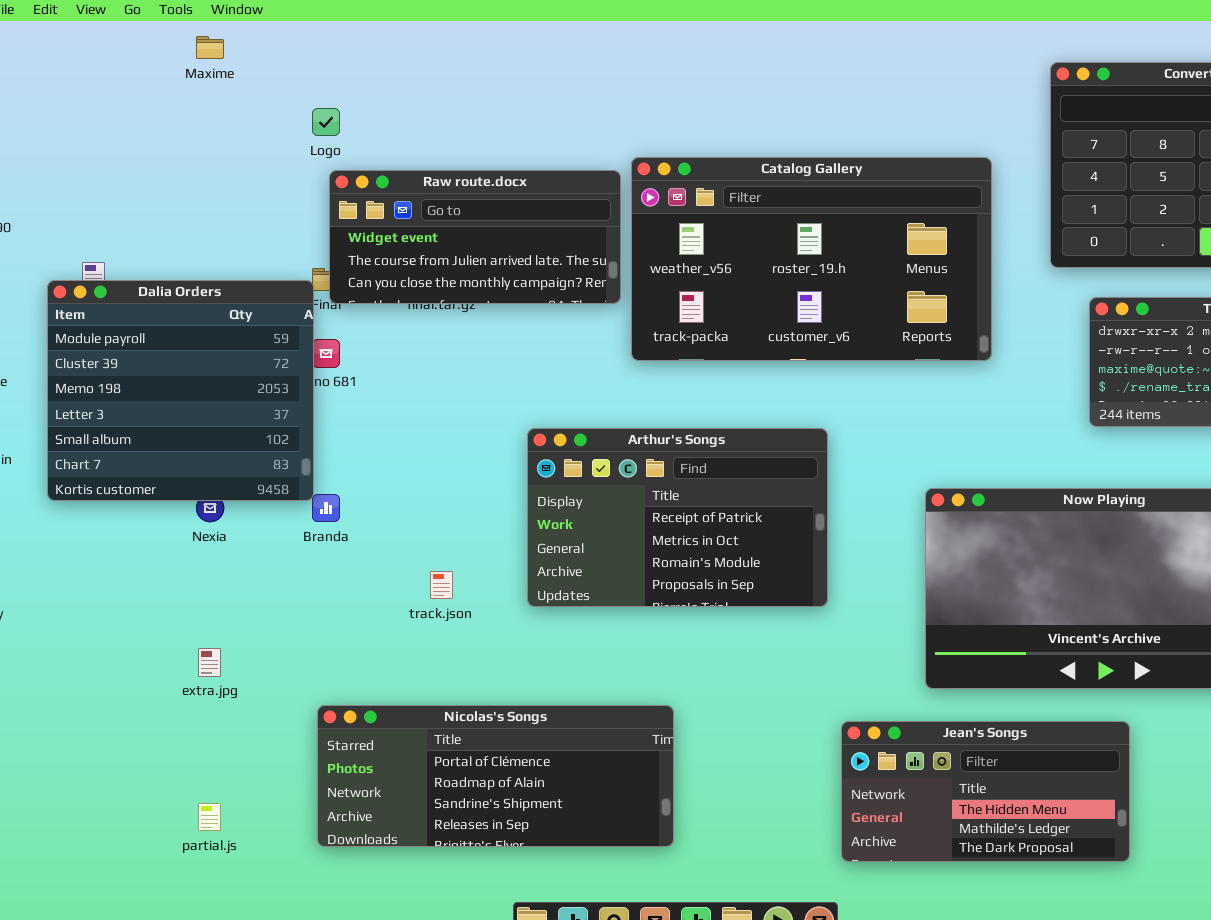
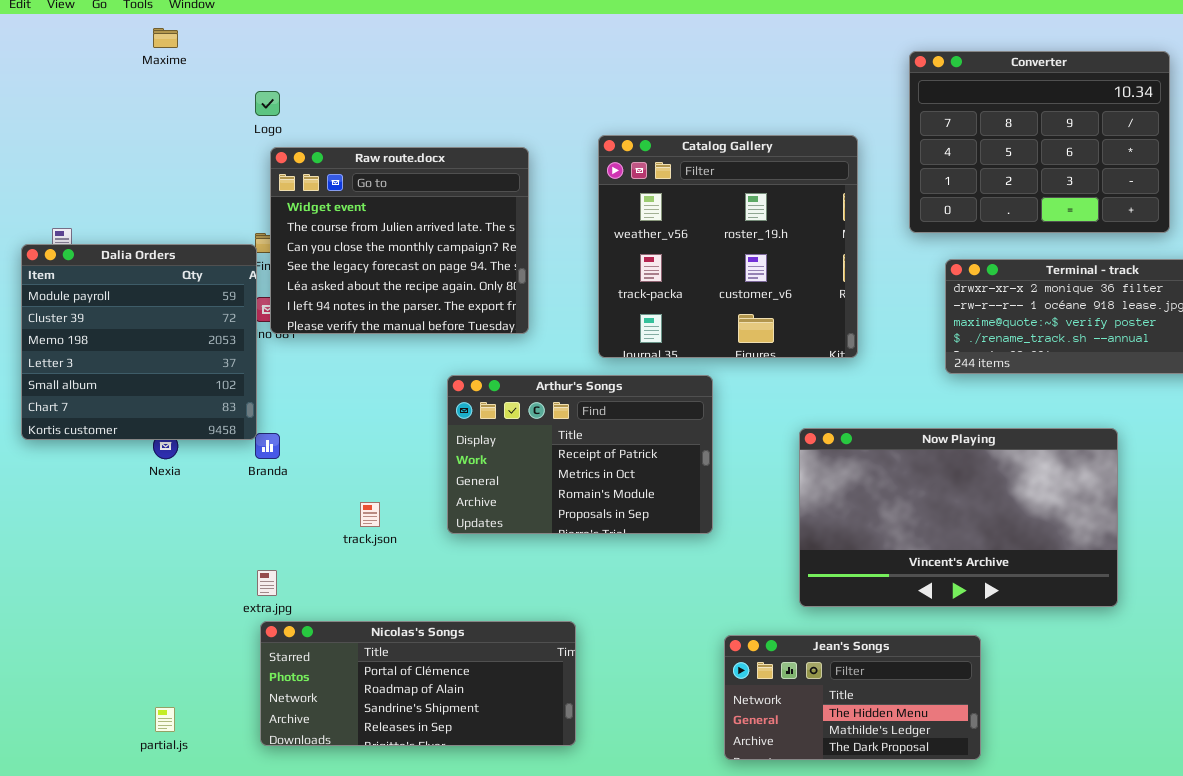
Catalog Gallery: [631,157,992,361] -> [598,135,858,358], resized
Raw route.docx: [329,170,621,304] -> [270,147,529,334], resized
extra.jpg: [198,648,221,677] -> [257,570,277,596], moved

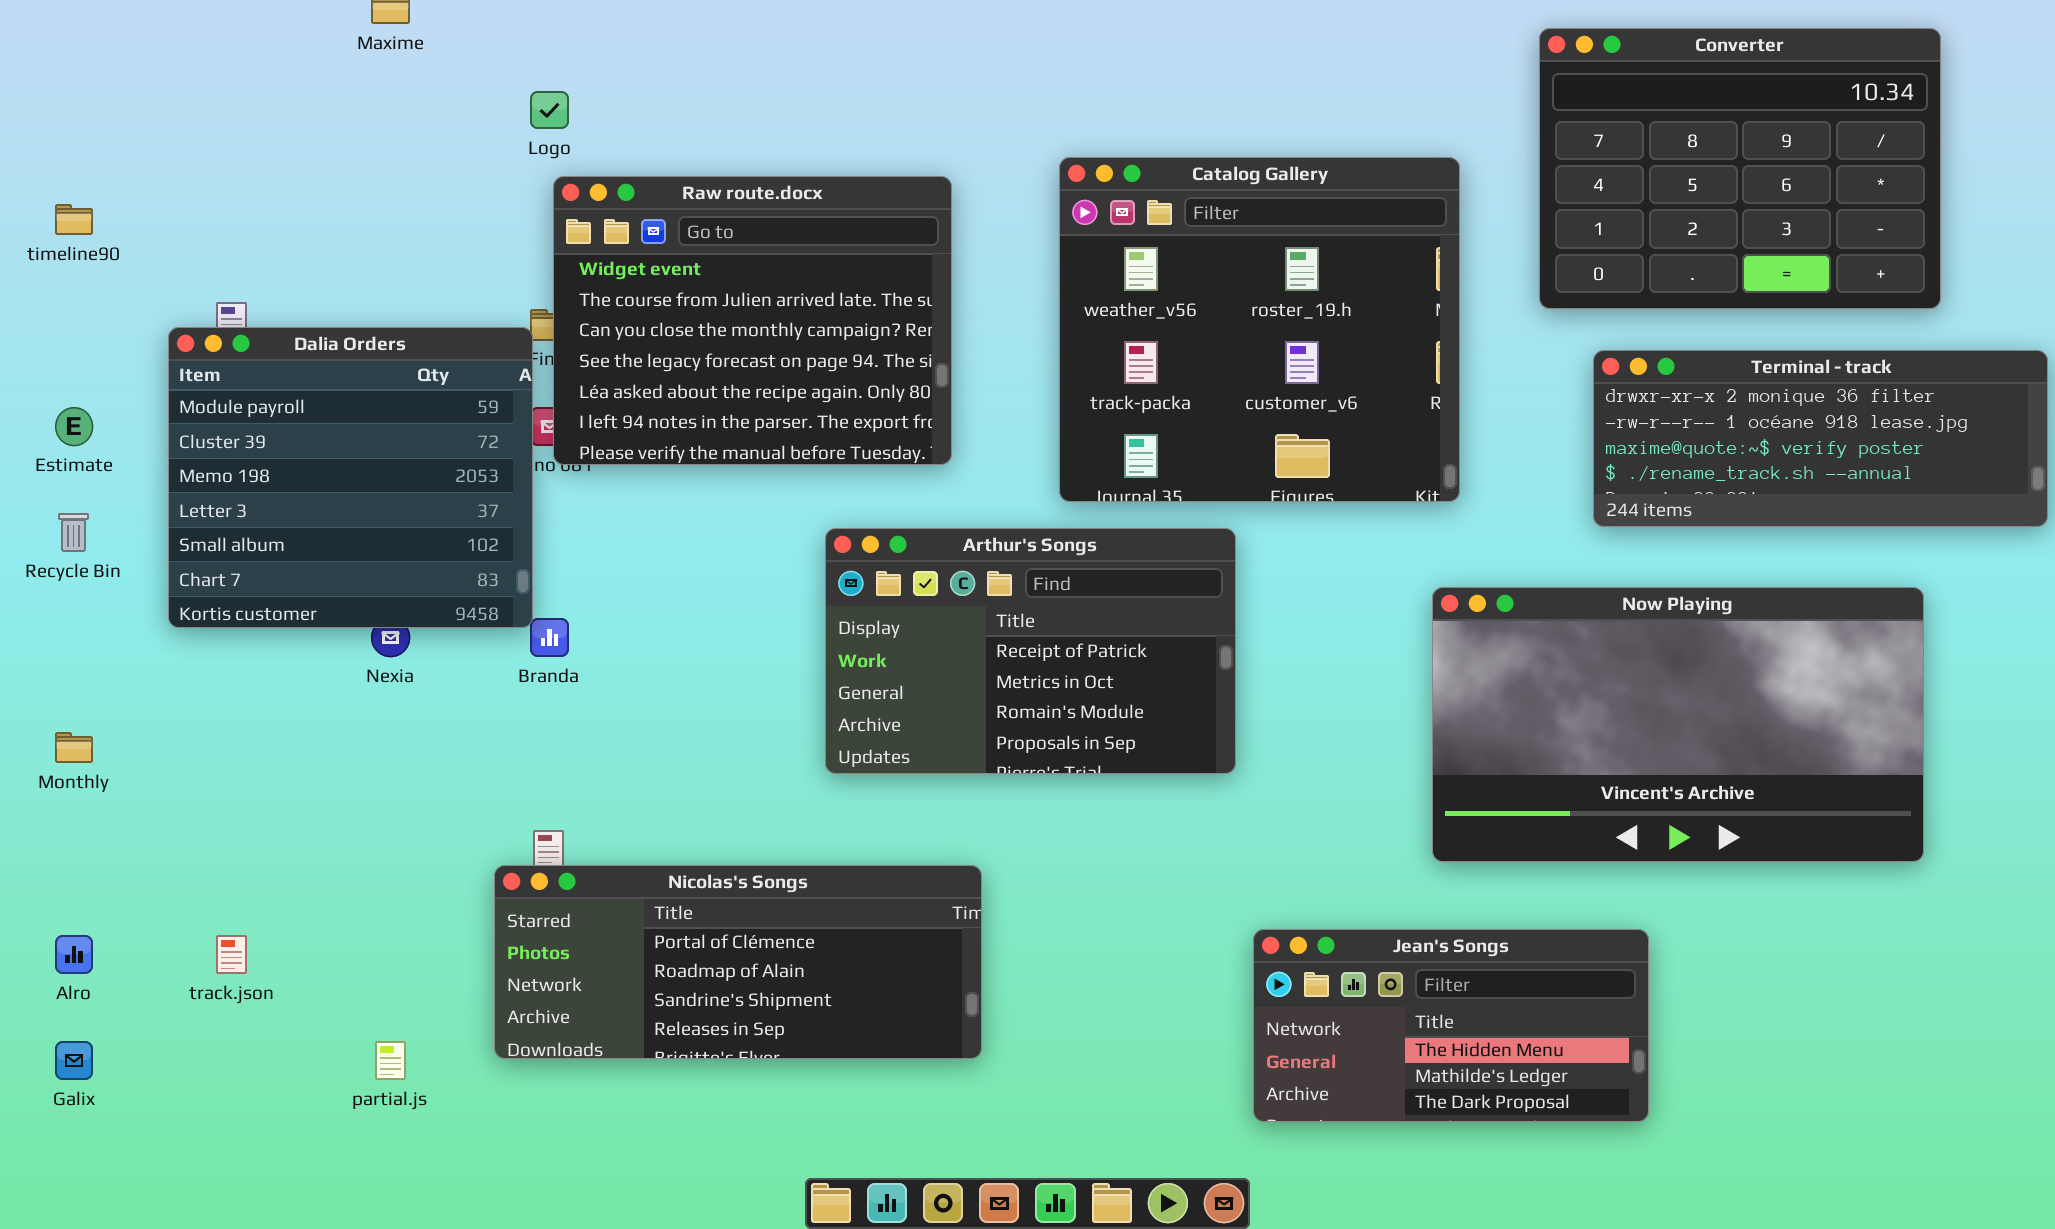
Now Playing: [799,428,1118,607] -> [1432,587,1924,862], moved
track.json: [360,502,380,527] -> [216,935,247,974], moved
Nicolas's Songs: [260,621,576,746] -> [494,865,982,1059], moved

